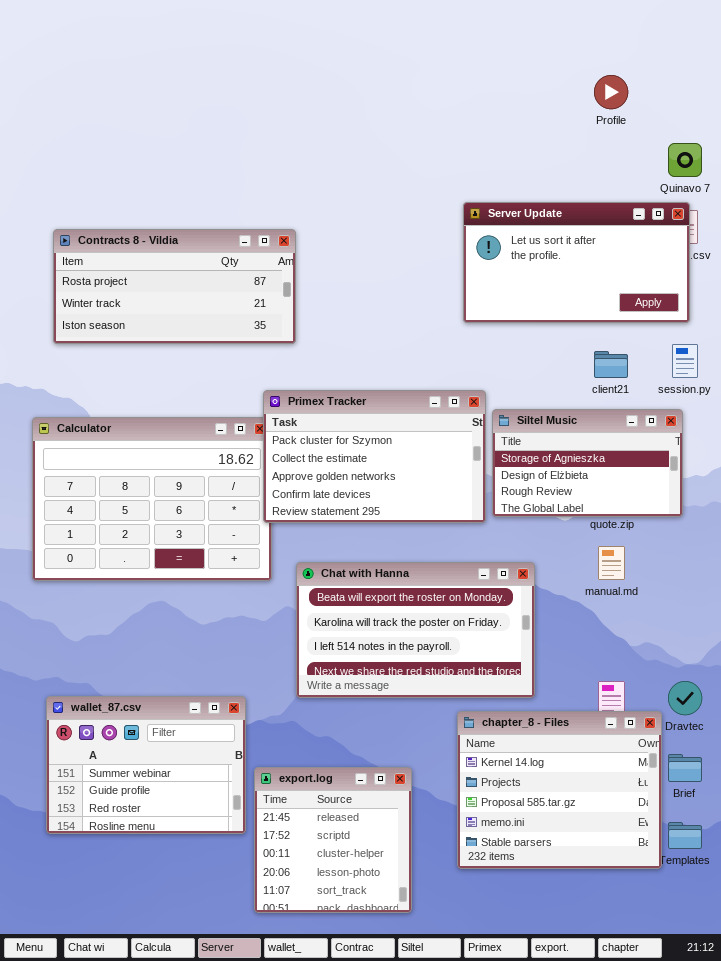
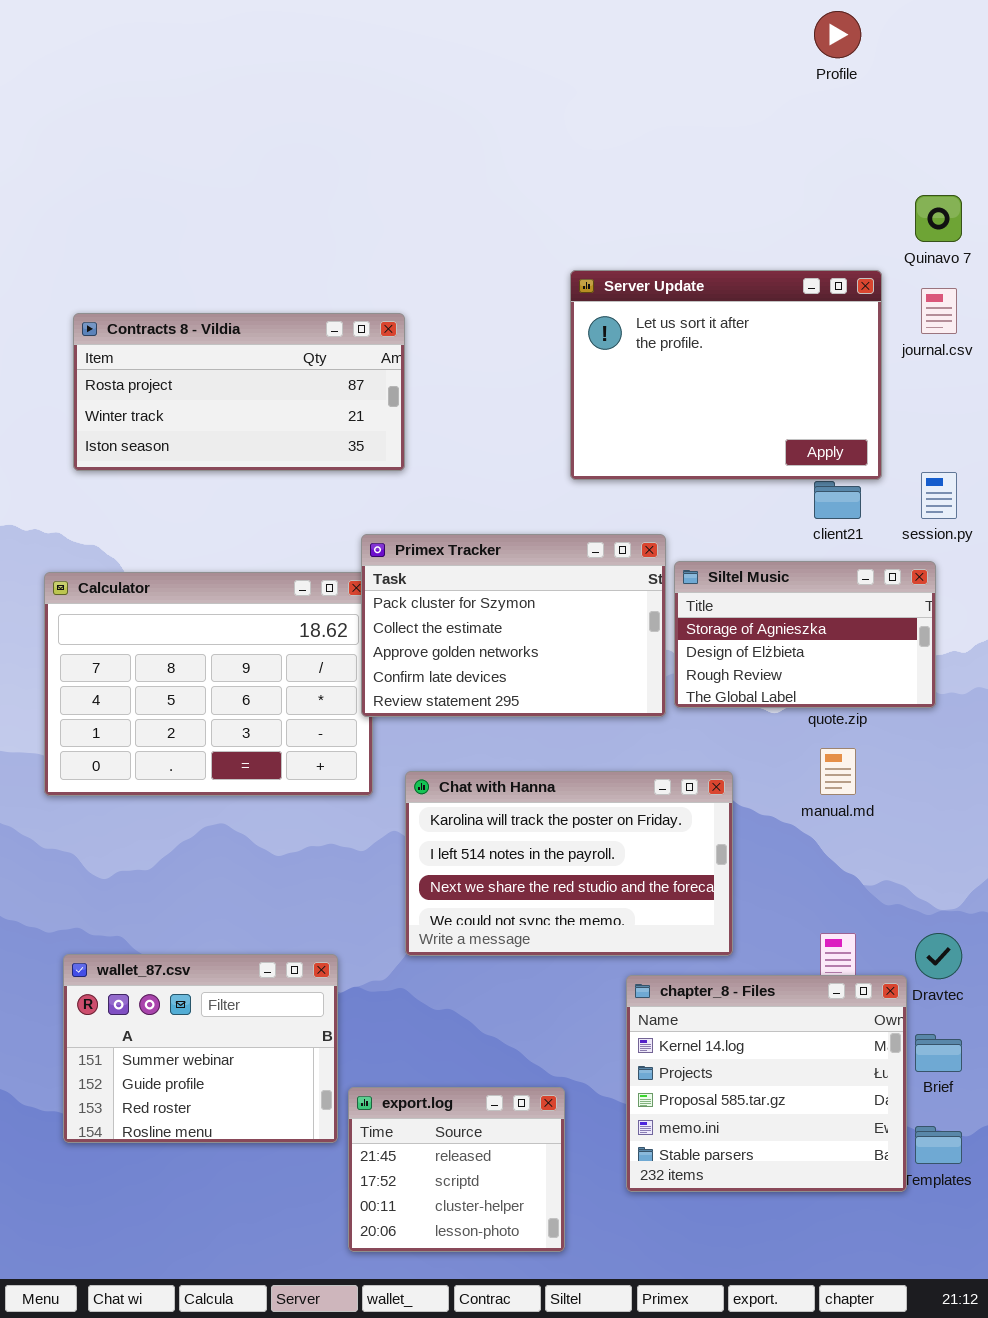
Profile: [594,75,628,109] -> [814,11,861,58], moved
Server Update: [463,202,690,323] -> [570,270,882,480], moved, resized
Chat with Hanna: [296,562,535,698] -> [405,771,733,956], scrolled down 1 row
export.log: [254,767,412,913] -> [348,1087,565,1252], resized

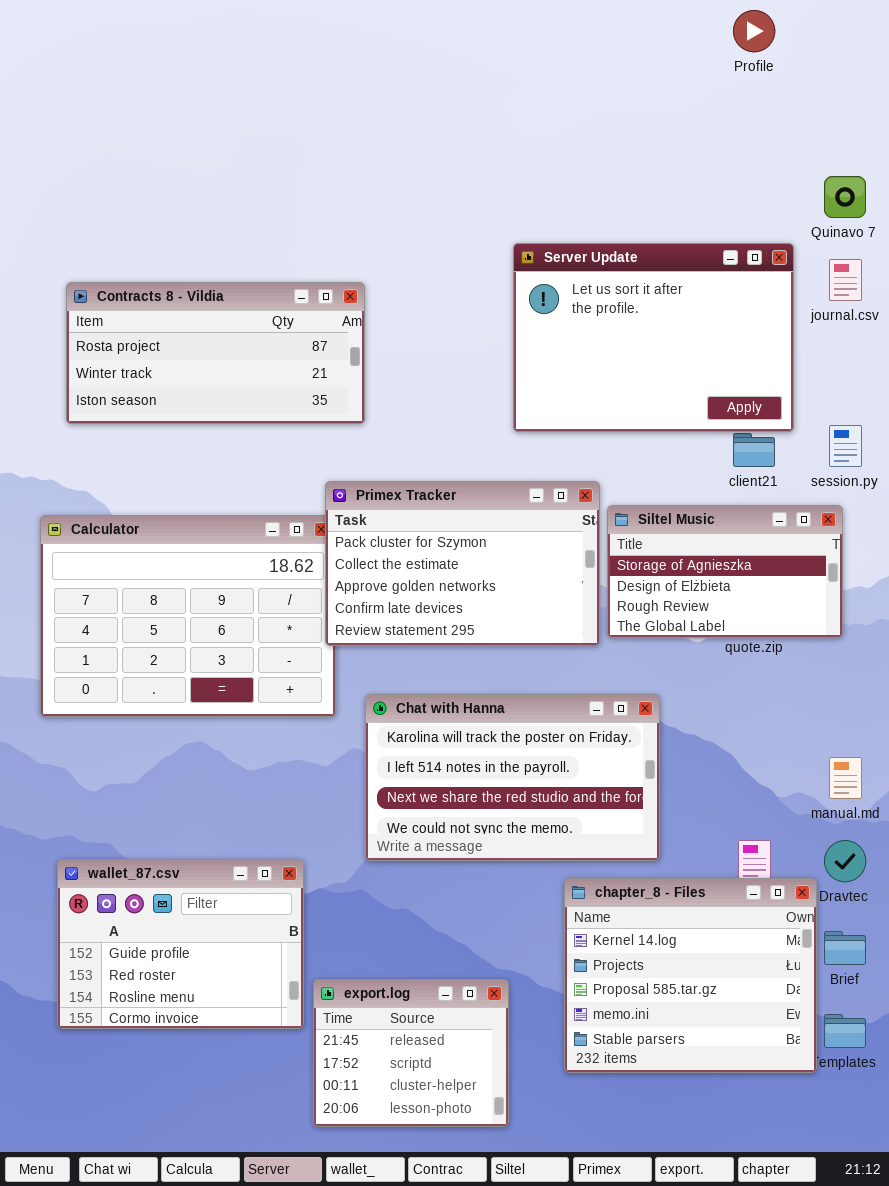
manual.md: [820,748,856,795] -> [829,757,862,799], moved
wallet_87.csv: [63,954,338,1143] -> [57,859,304,1029], scrolled down 1 row

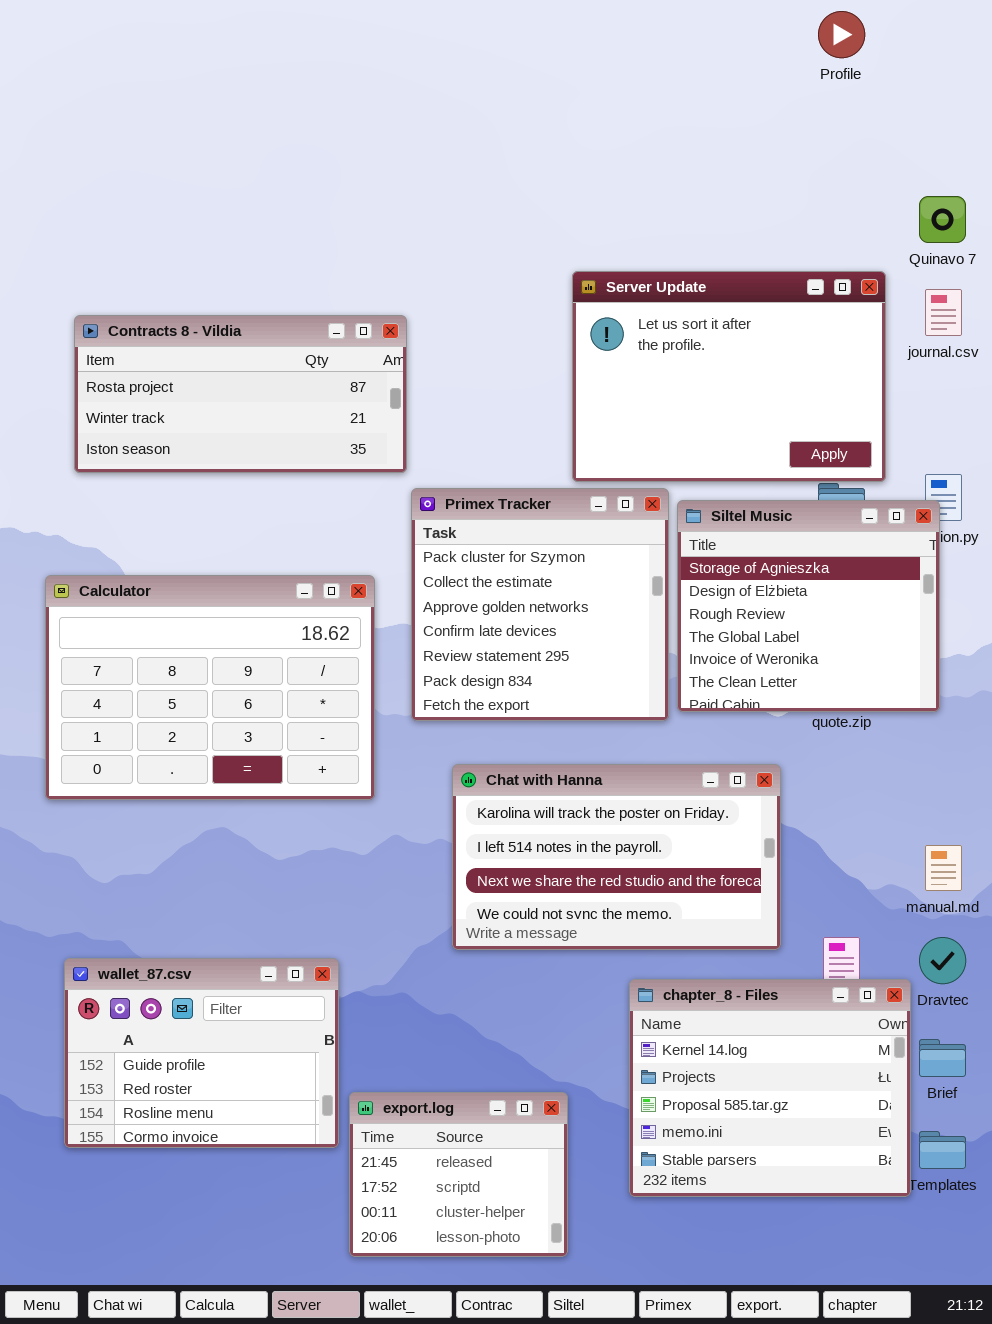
Primex Tracker: [325,481,600,646] -> [411,488,669,721], resized
Siltel Music: [607,505,843,638] -> [677,500,940,712], resized
Chat with Hanna: [365,694,660,861] -> [452,764,781,950], moved

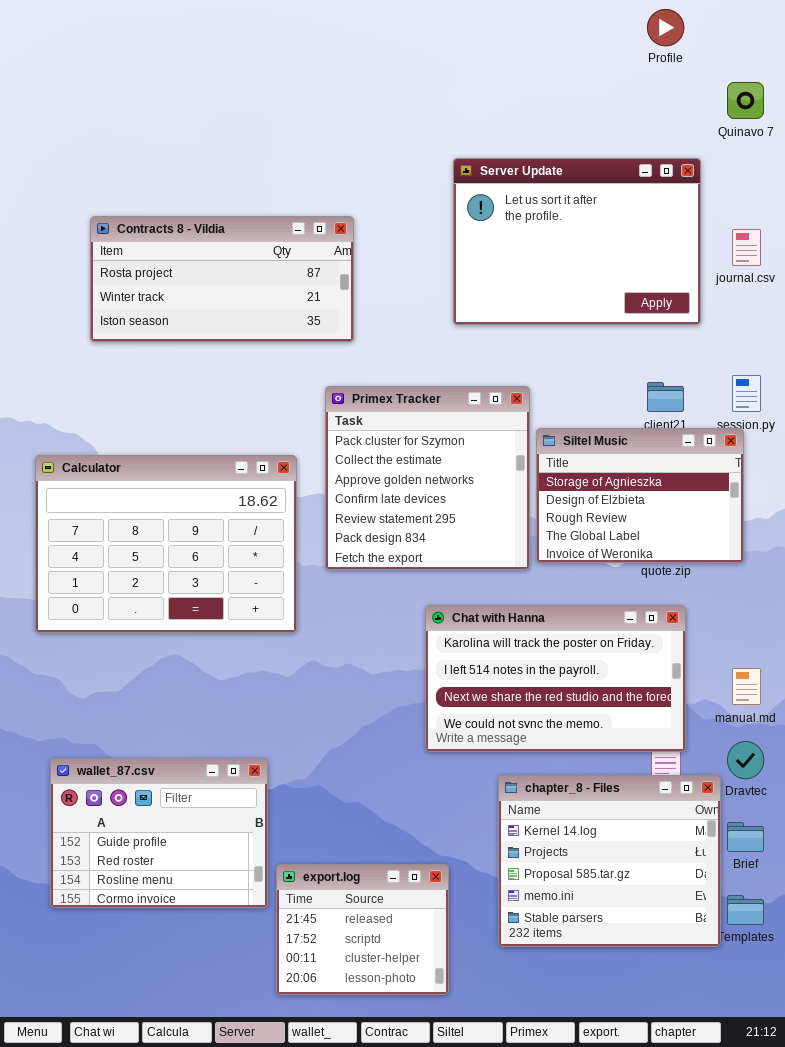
Quinavo 7: [919,196,966,243] -> [727,82,764,119], moved
Server Update: [572,271,886,482] -> [453,158,701,325], moved
Contracts 8 - Vildia: [74,315,407,473] -> [90,216,354,342], moved
Siltel Music: [677,500,940,712] -> [536,428,744,563], resized
Chat with Hanna: [452,764,781,950] -> [425,605,686,752], moved

